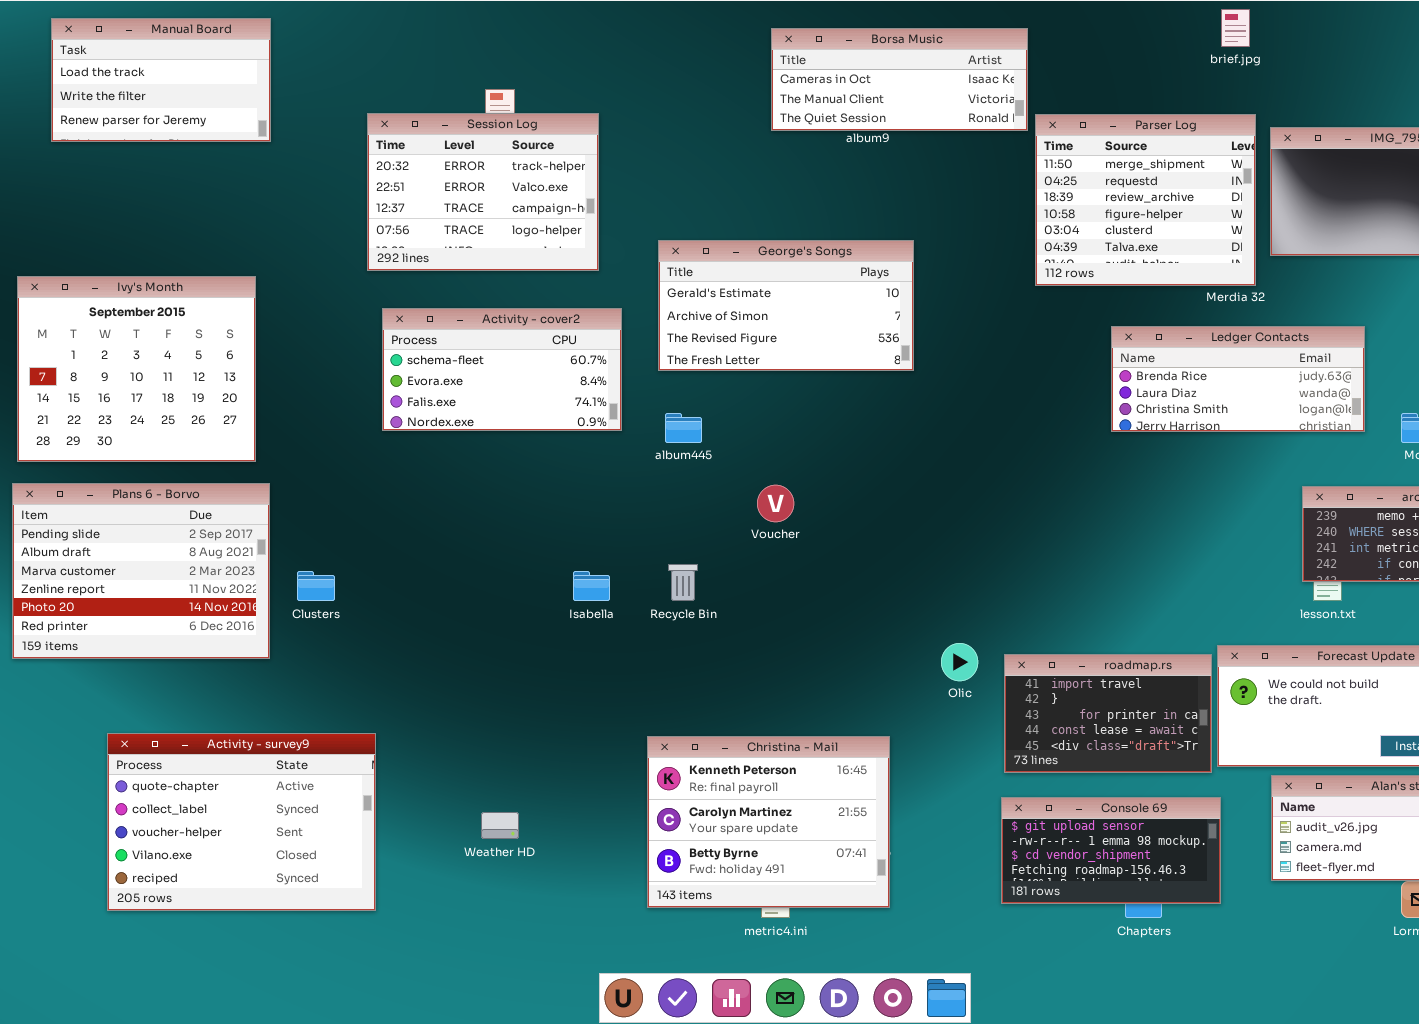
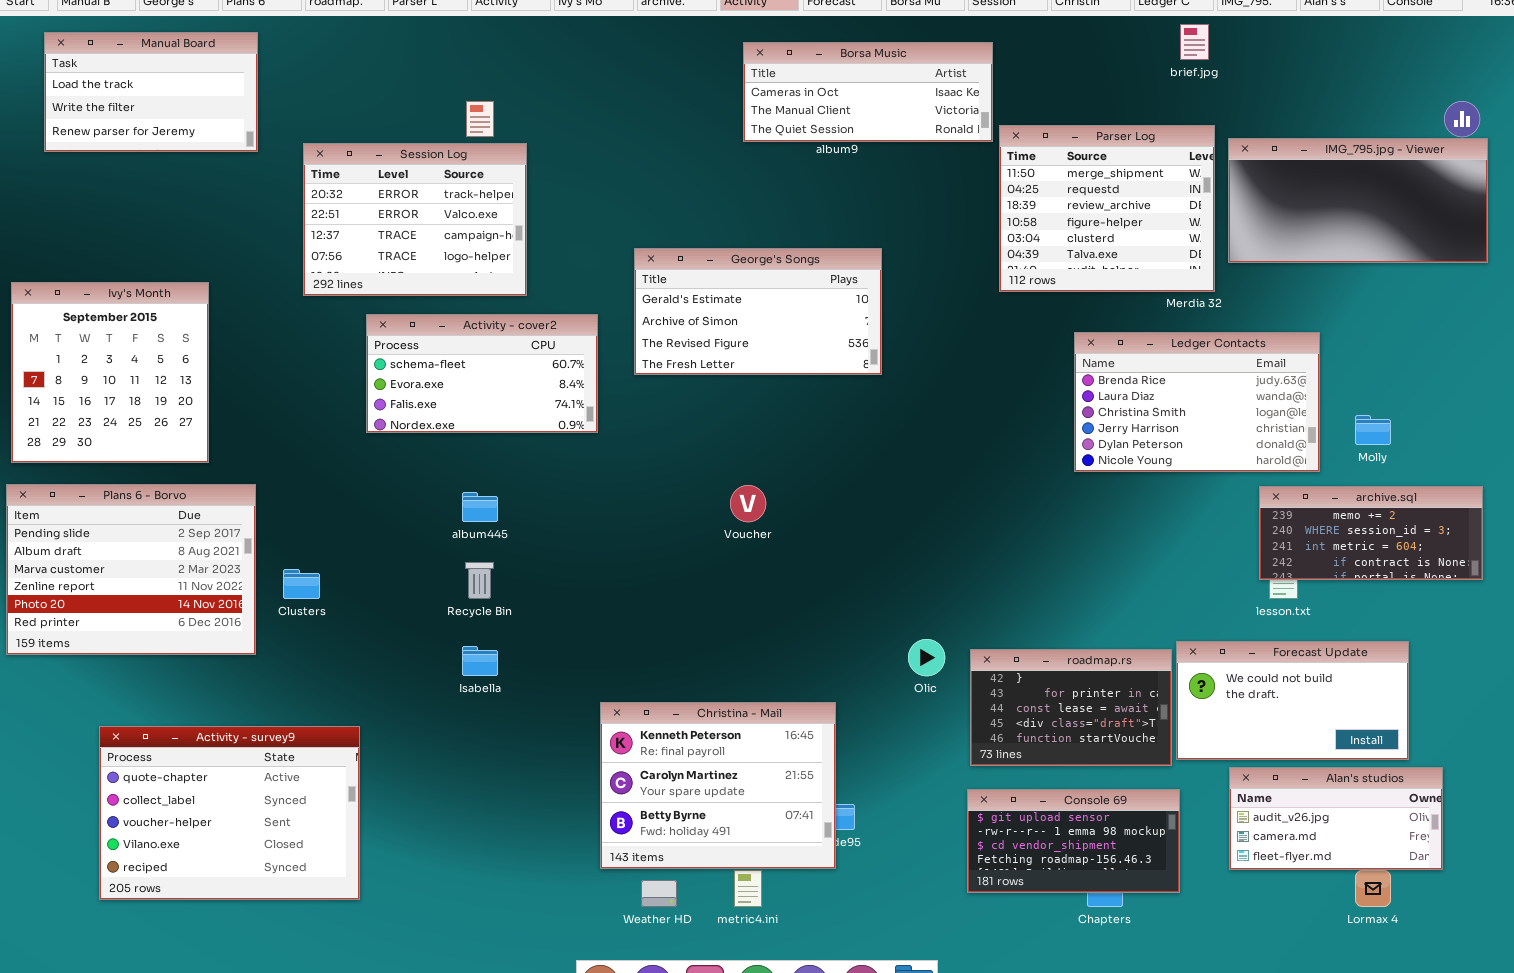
Session Log: [367,113,599,271] -> [303,143,527,296], moved
Ivy's Month: [17,276,256,462] -> [11,282,209,463], resized
Ledger Contacts: [1111,326,1365,432] -> [1074,332,1320,472], resized
album445: [665,413,702,443] -> [462,492,498,522], moved
Recycle Bin: [668,564,698,601] -> [465,562,494,599], moved
Isabella: [573,571,610,601] -> [462,646,498,676], moved
roadmap.rs: [1004,654,1212,773] -> [970,649,1172,766], scrolled down 1 row
Christina - Mail: [647,736,890,908] -> [600,702,836,869], moved
Weather HD: [481,812,519,839] -> [641,880,677,907], moved

